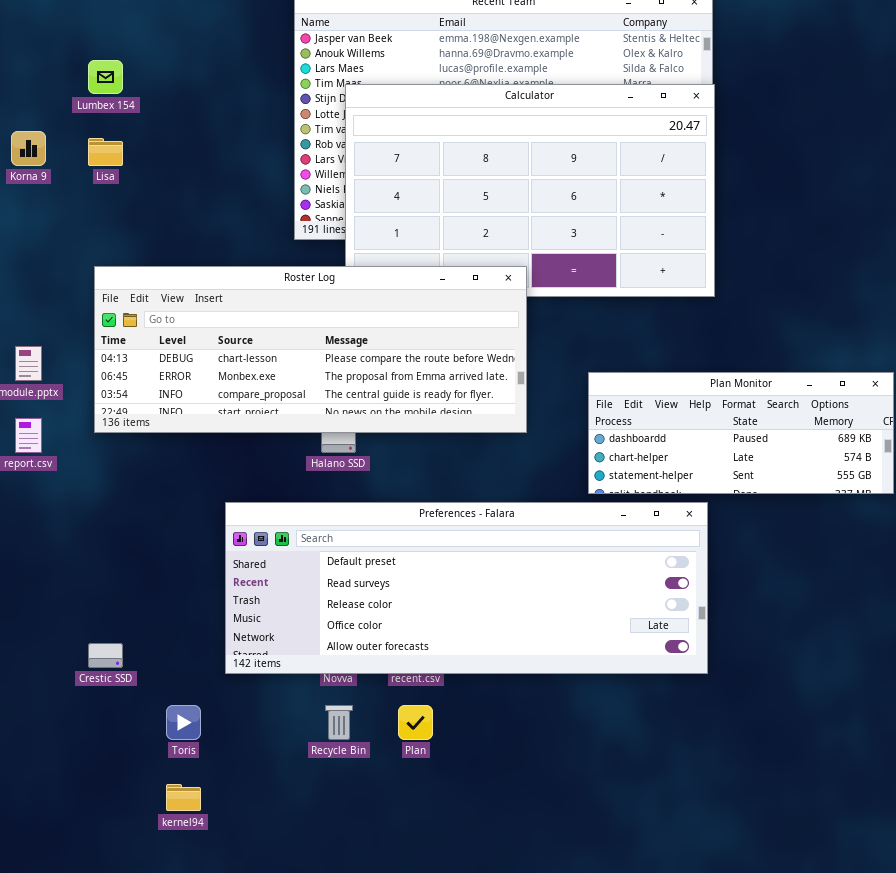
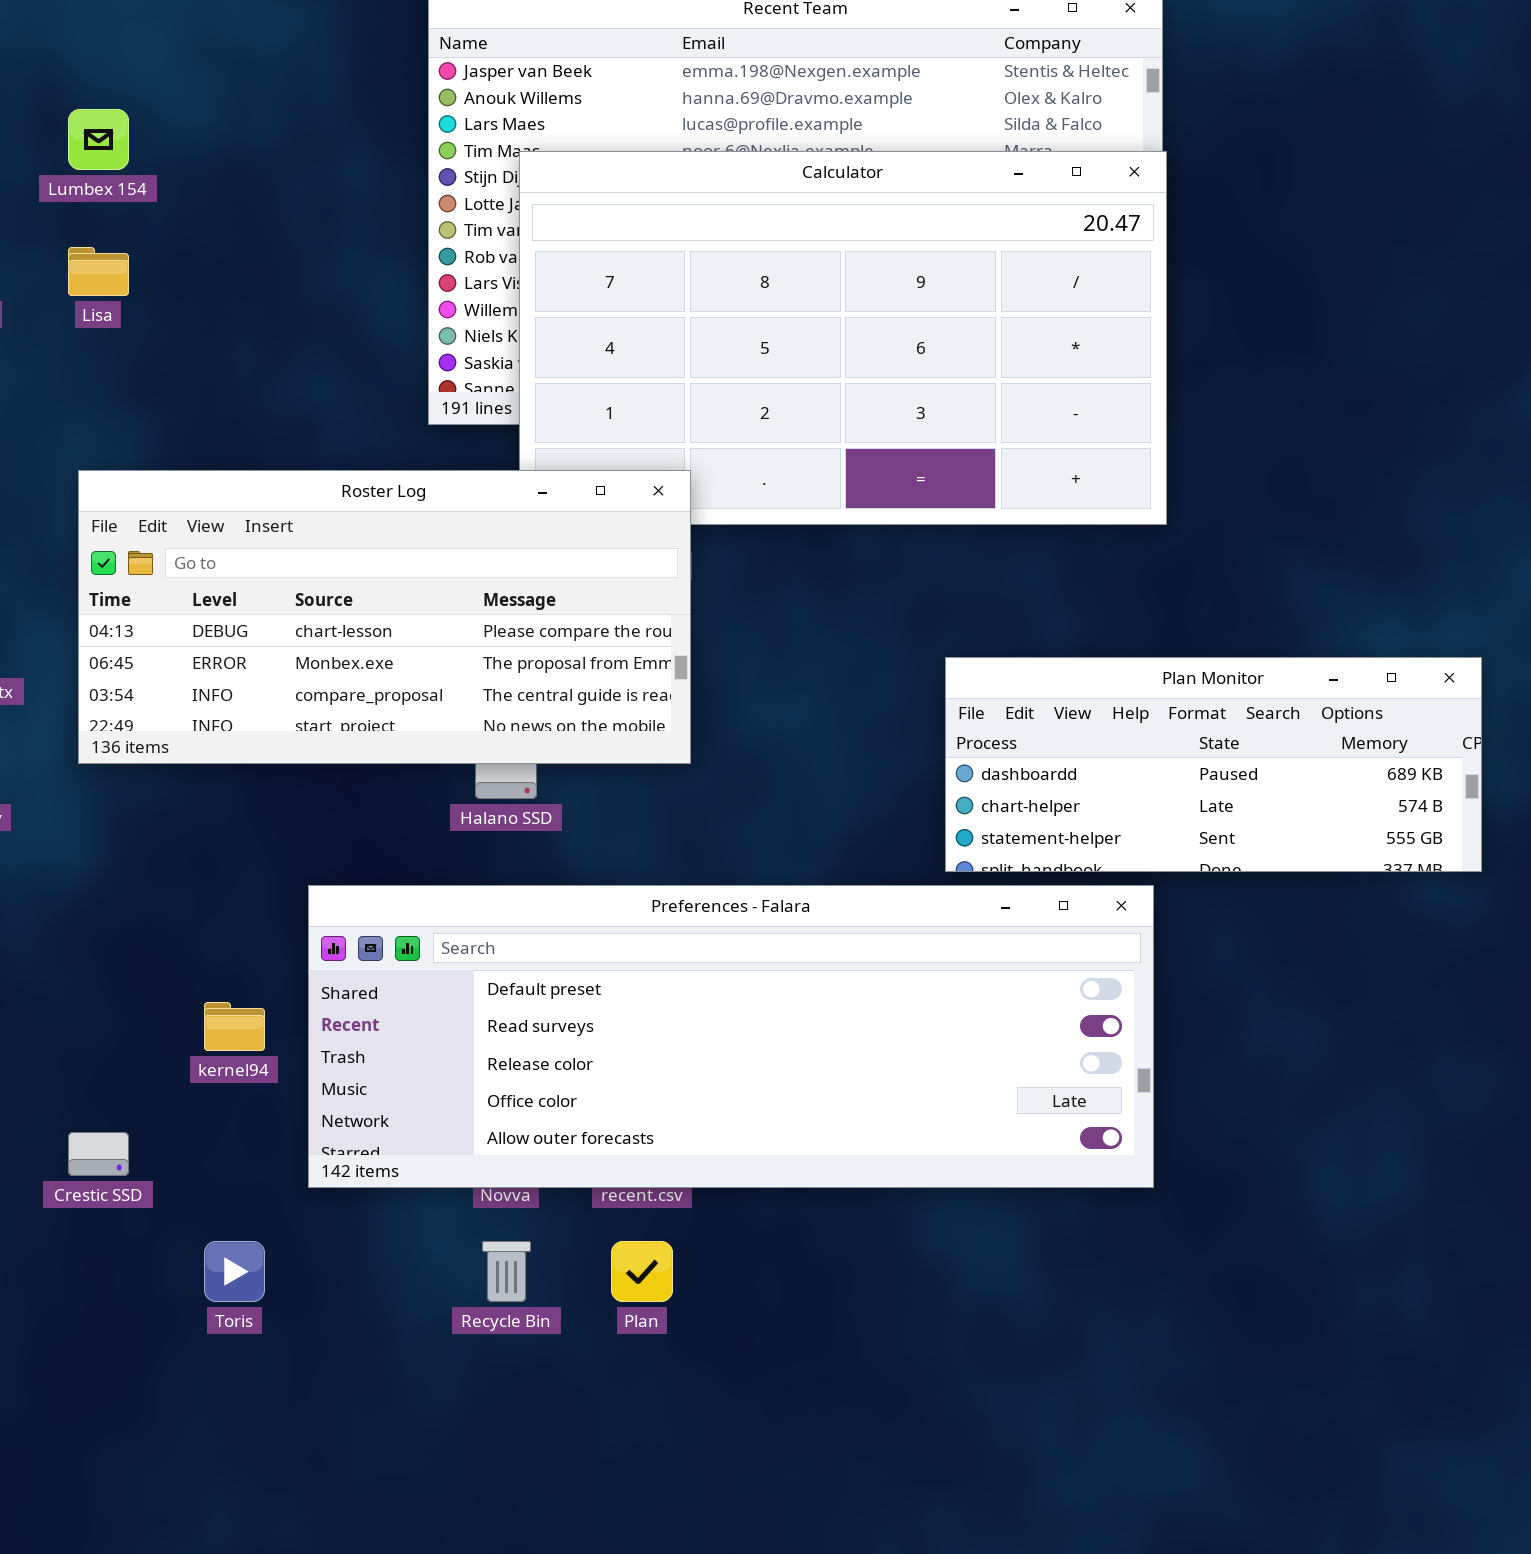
Roster Log: [94,266,527,433] -> [78,470,691,764], resized
kernel94: [166,784,201,811] -> [204,1002,265,1051], moved

